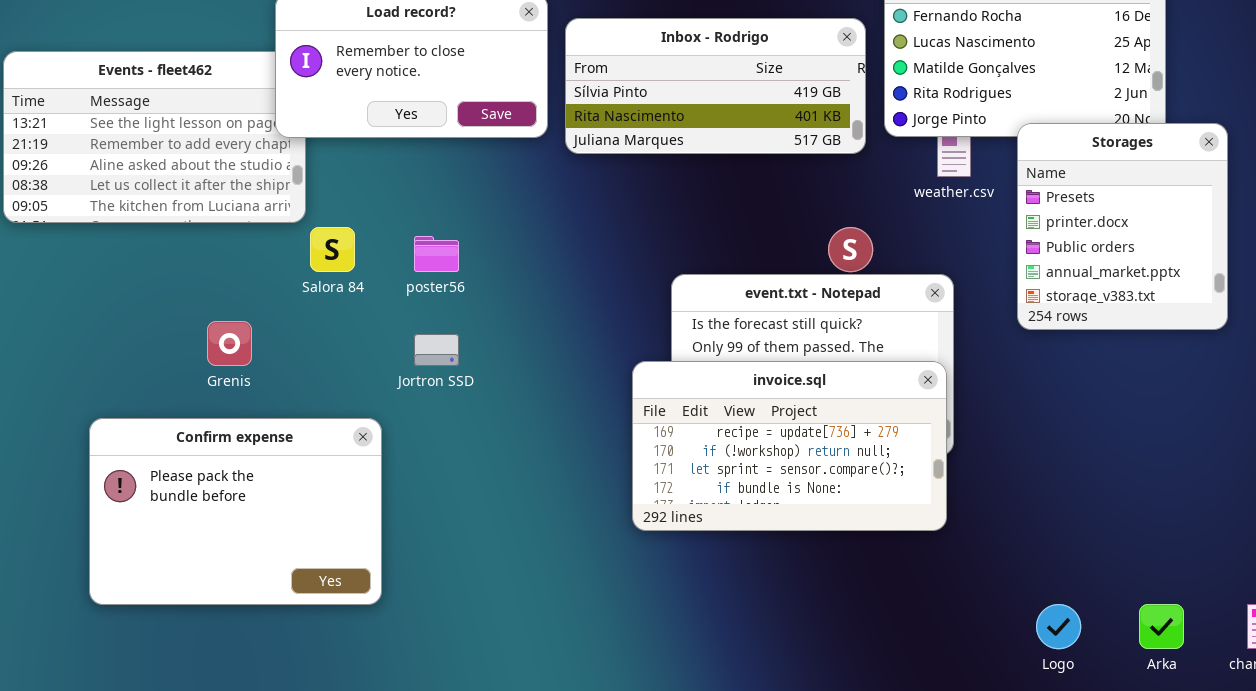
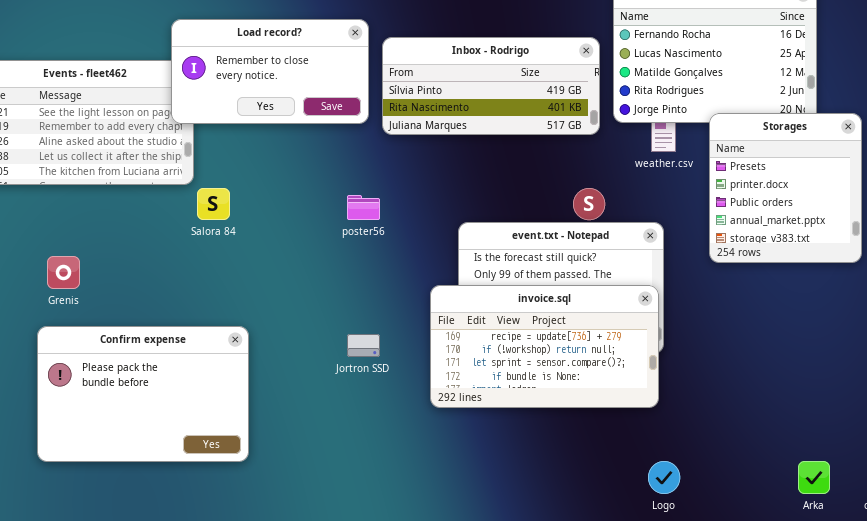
poster56: [414,236,459,272] -> [347,195,380,220], moved
Grenis: [207,321,252,366] -> [47,256,80,289], moved
Jortron SSD: [414,334,459,366] -> [347,334,380,357], moved
Logo: [1036,604,1081,649] -> [648,461,680,494], moved

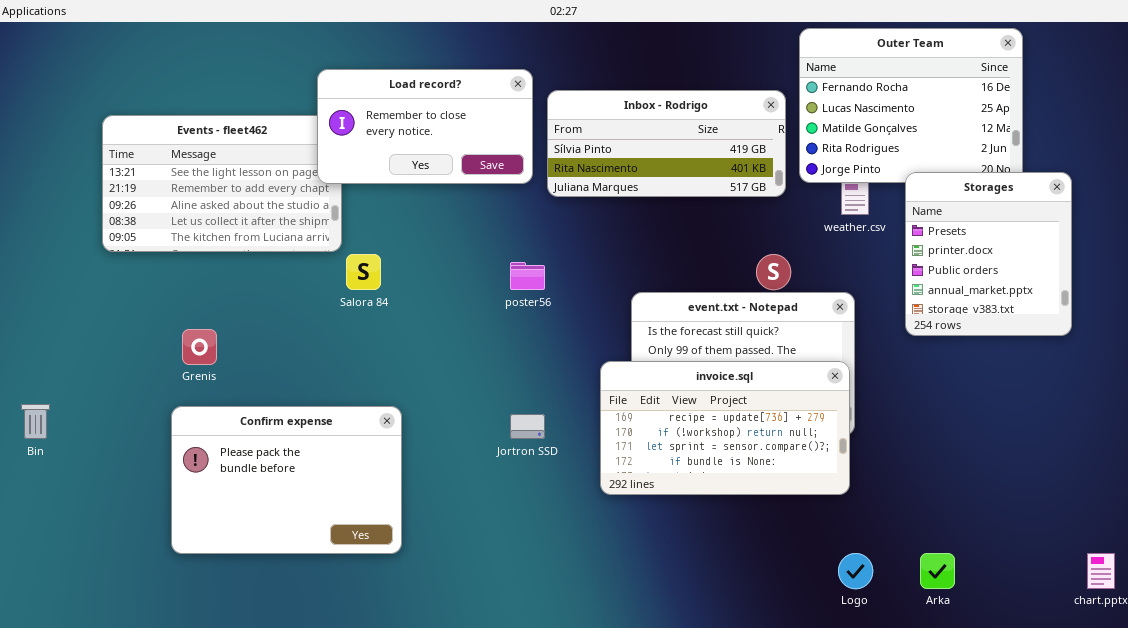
Arka: [798,461,830,494] -> [920,553,955,589], moved

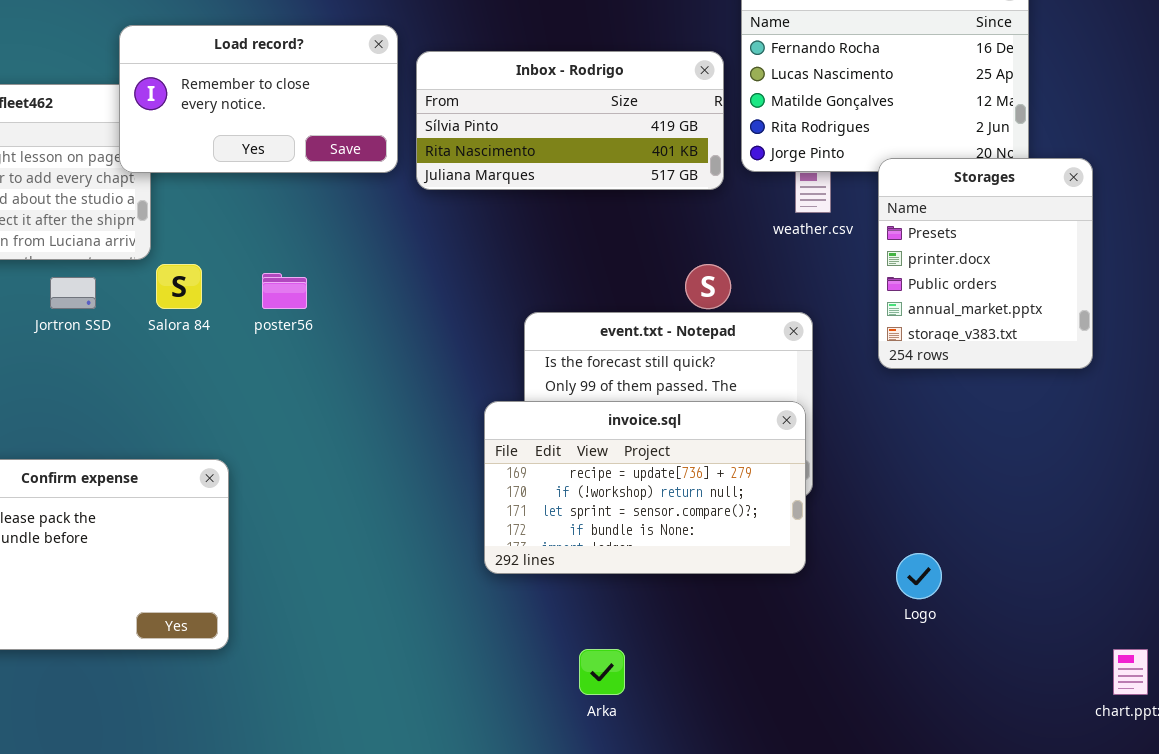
poster56: [510,262,545,290] -> [262,273,307,309], moved
Jortron SSD: [510,414,545,439] -> [50,277,96,309], moved
Logo: [838,553,873,589] -> [896,553,942,599], moved
Arka: [920,553,955,589] -> [579,649,625,695], moved

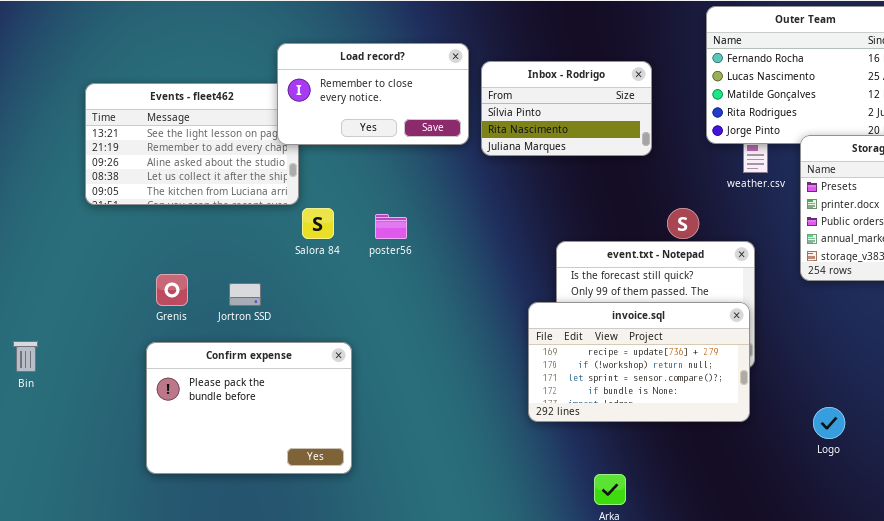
Inbox - Rodrigo: [416,51,724,190] -> [481,61,652,156], resized
Jortron SSD: [50,277,96,309] -> [229,283,261,306], moved

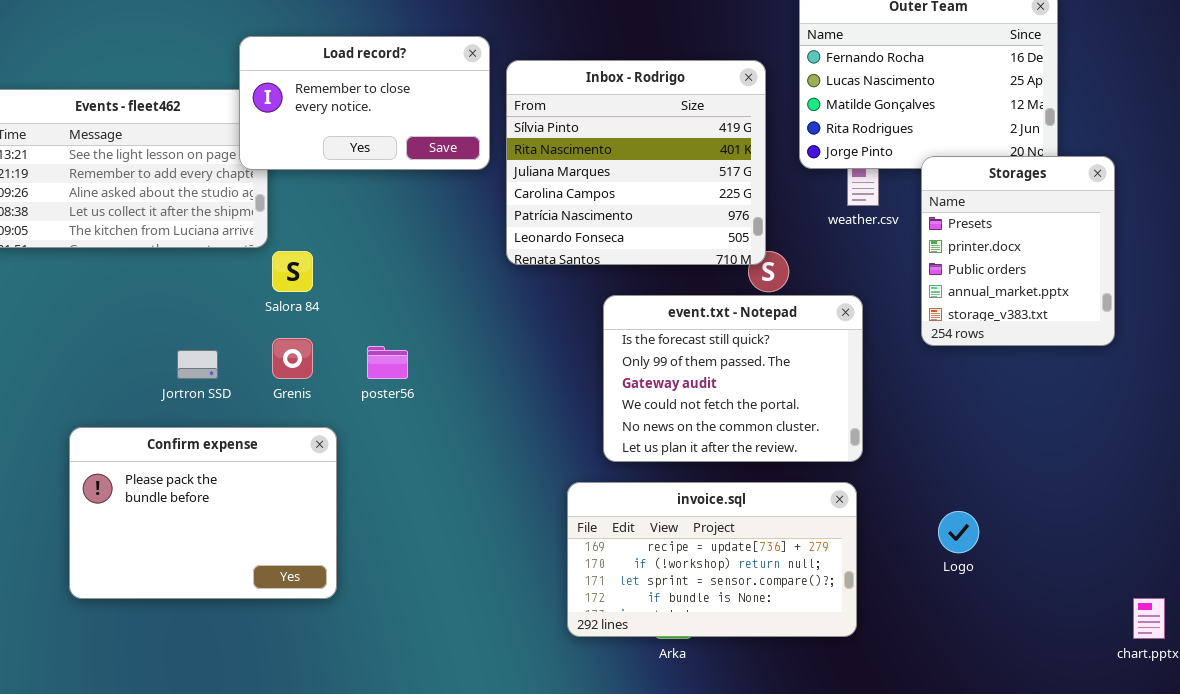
Inbox - Rodrigo: [481,61,652,156] -> [506,60,766,265], resized
poster56: [375,214,407,239] -> [367,346,408,379], moved
Grenis: [156,274,188,306] -> [272,338,313,379], moved
invoice.sql: [528,302,750,422] -> [567,482,857,637], moved

